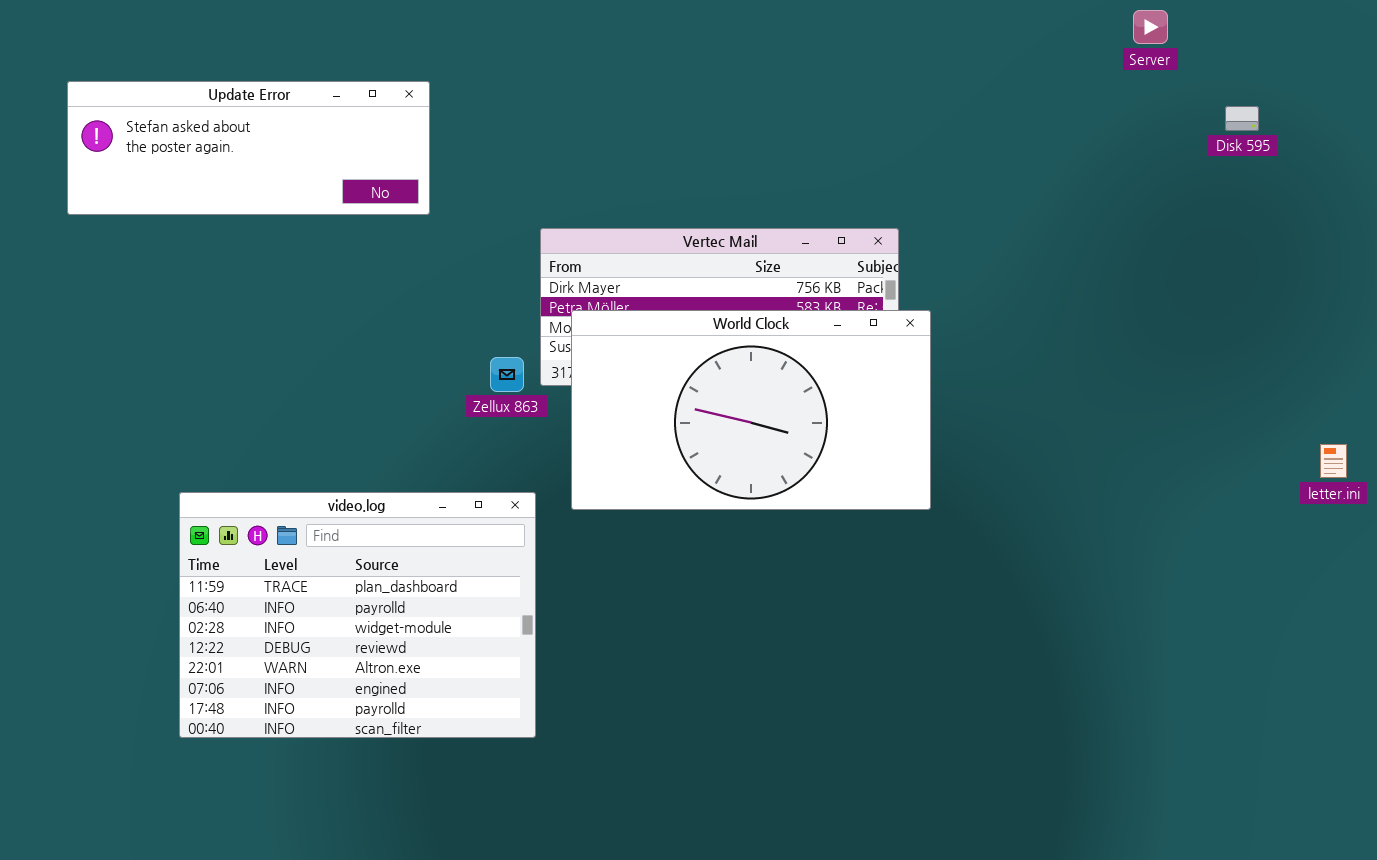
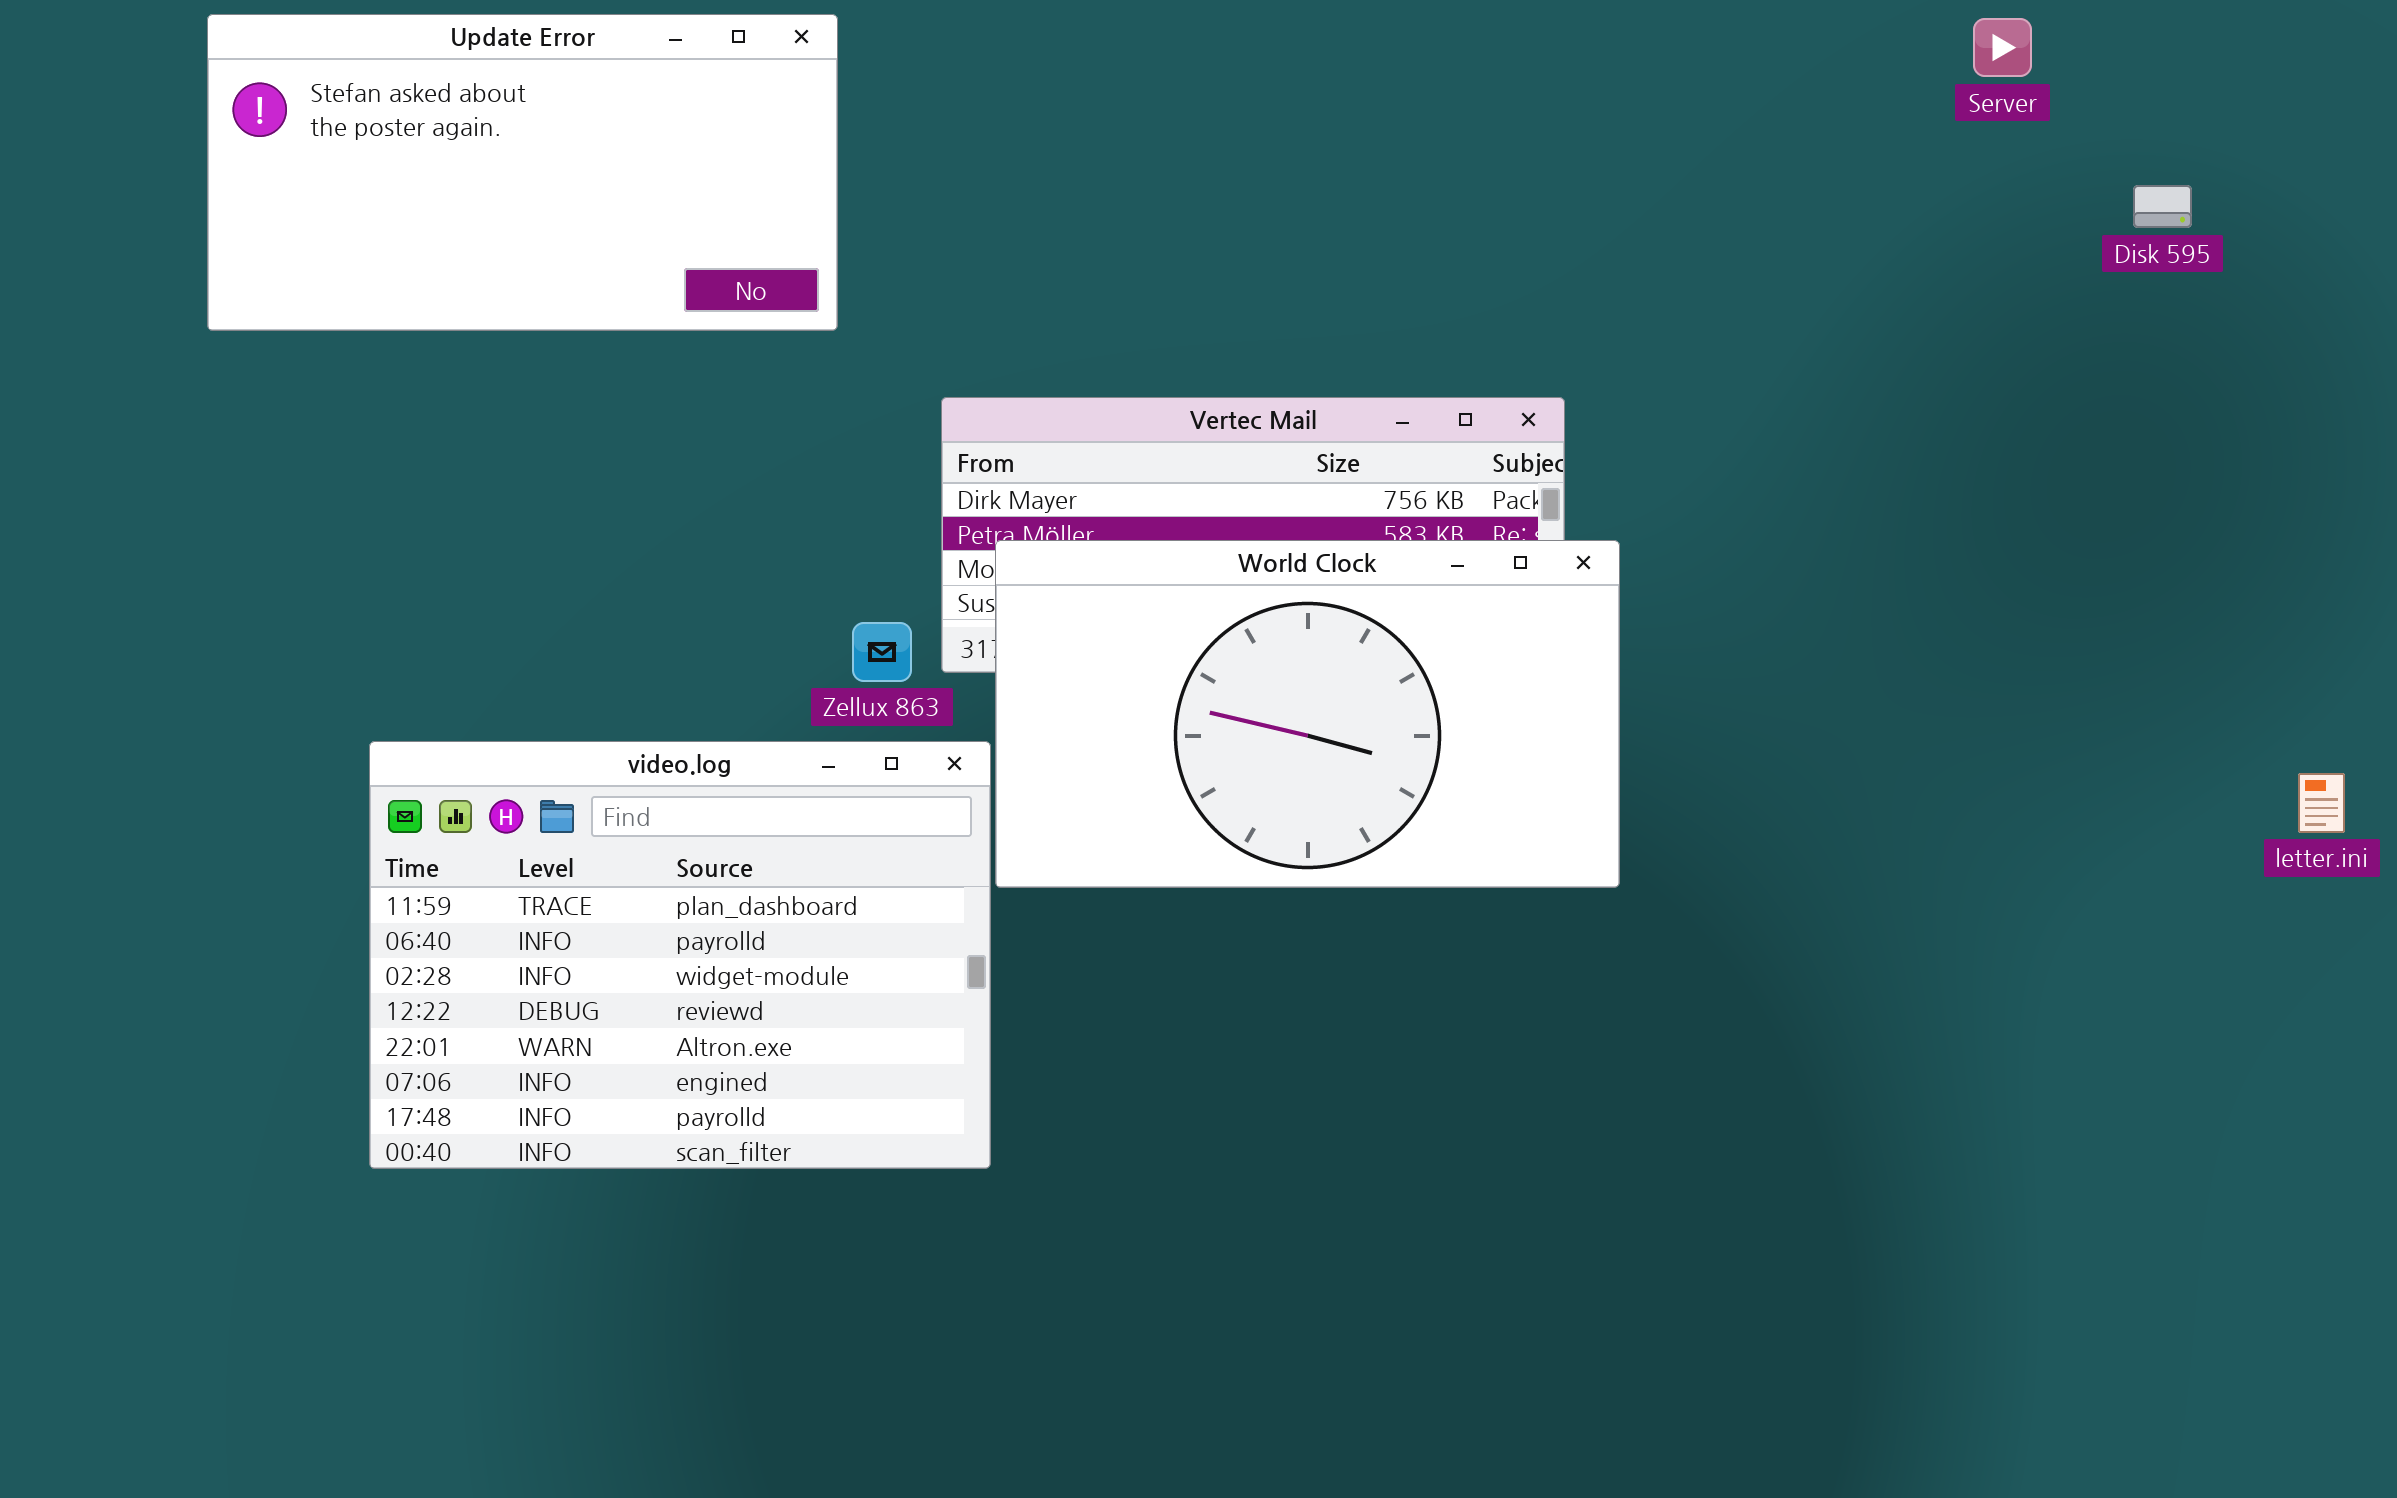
Update Error: [67,81,430,215] -> [207,14,838,331], moved, resized
video.log: [179,492,536,738] -> [369,741,991,1169], moved

